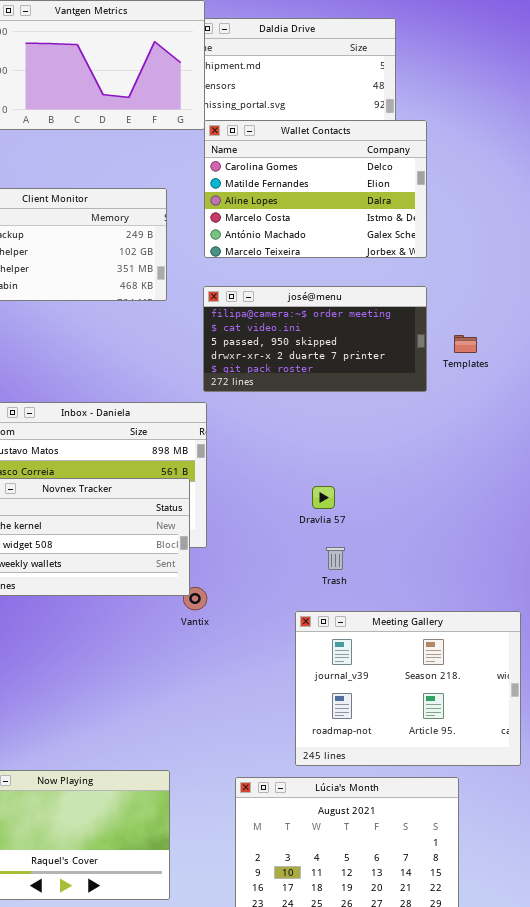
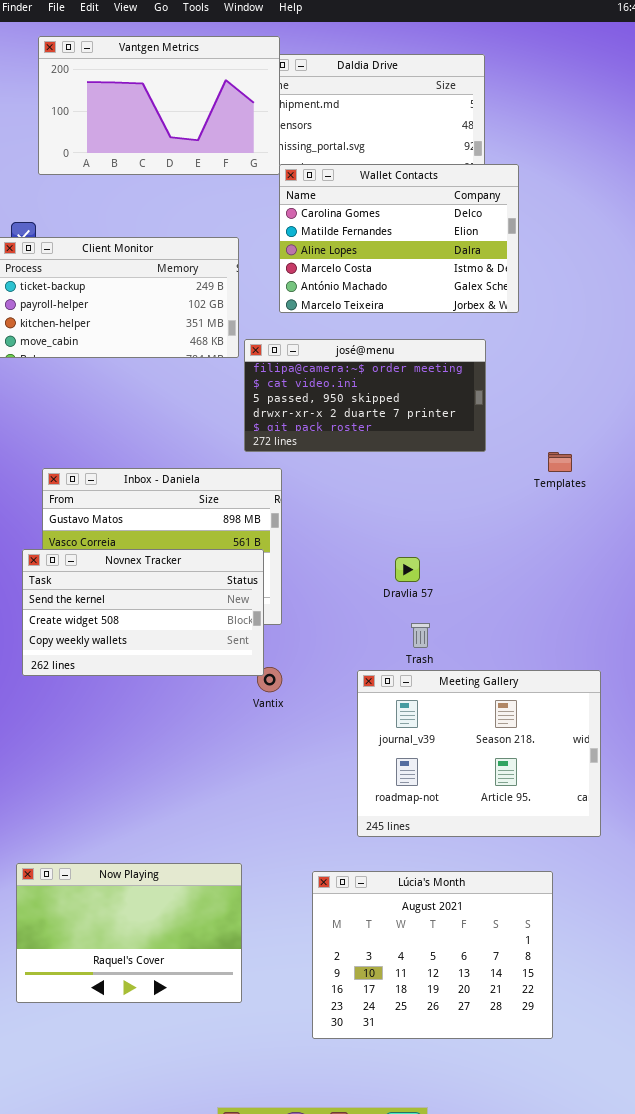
josé@menu: [203,286,427,392] -> [244,339,486,452], moved
Templates: [454,335,477,353] -> [548,452,572,472], moved
Meeting Gallery: [295,611,521,766] -> [357,670,601,837], moved

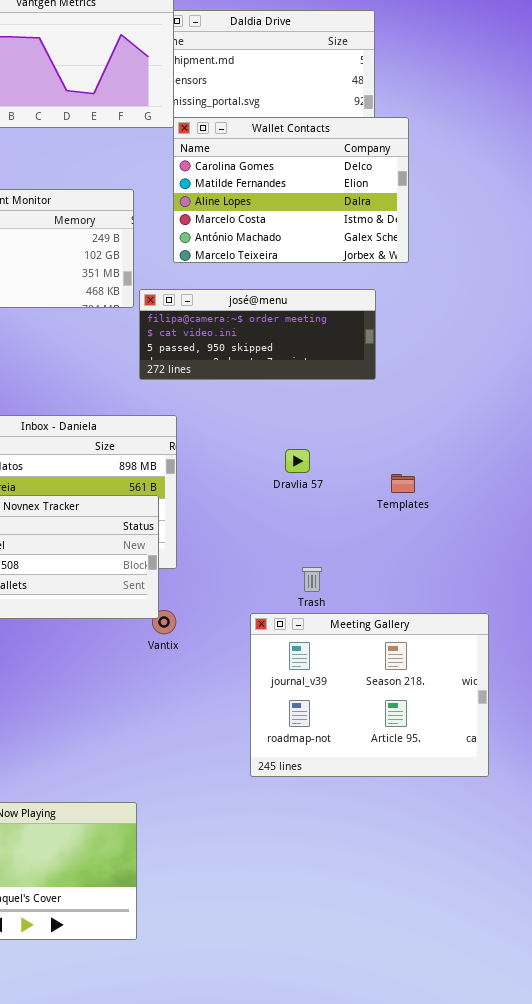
josé@menu: [244,339,486,452] -> [139,289,376,380], resized
Templates: [548,452,572,472] -> [391,474,415,493], moved
Dravlia 57: [395,557,420,582] -> [285,449,310,473], moved
Lúcia's Month: [312,871,553,1039] -> none, closed

